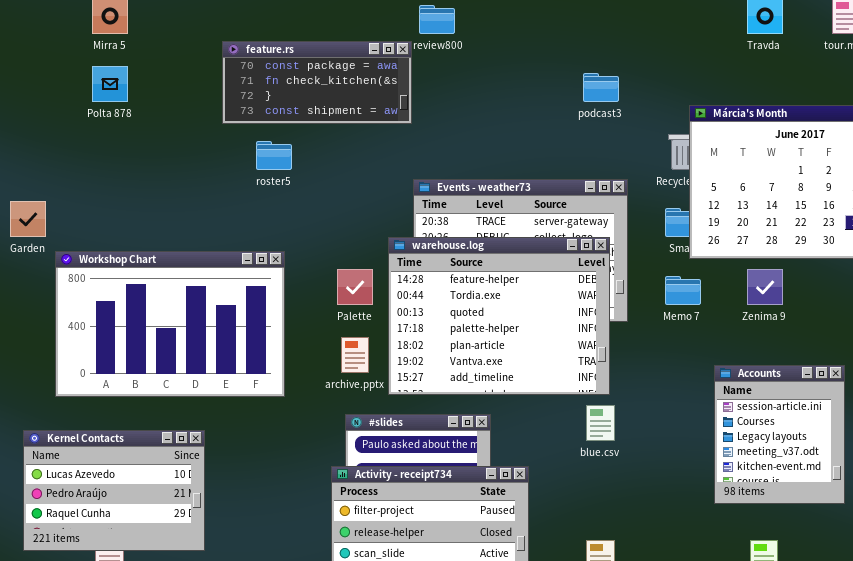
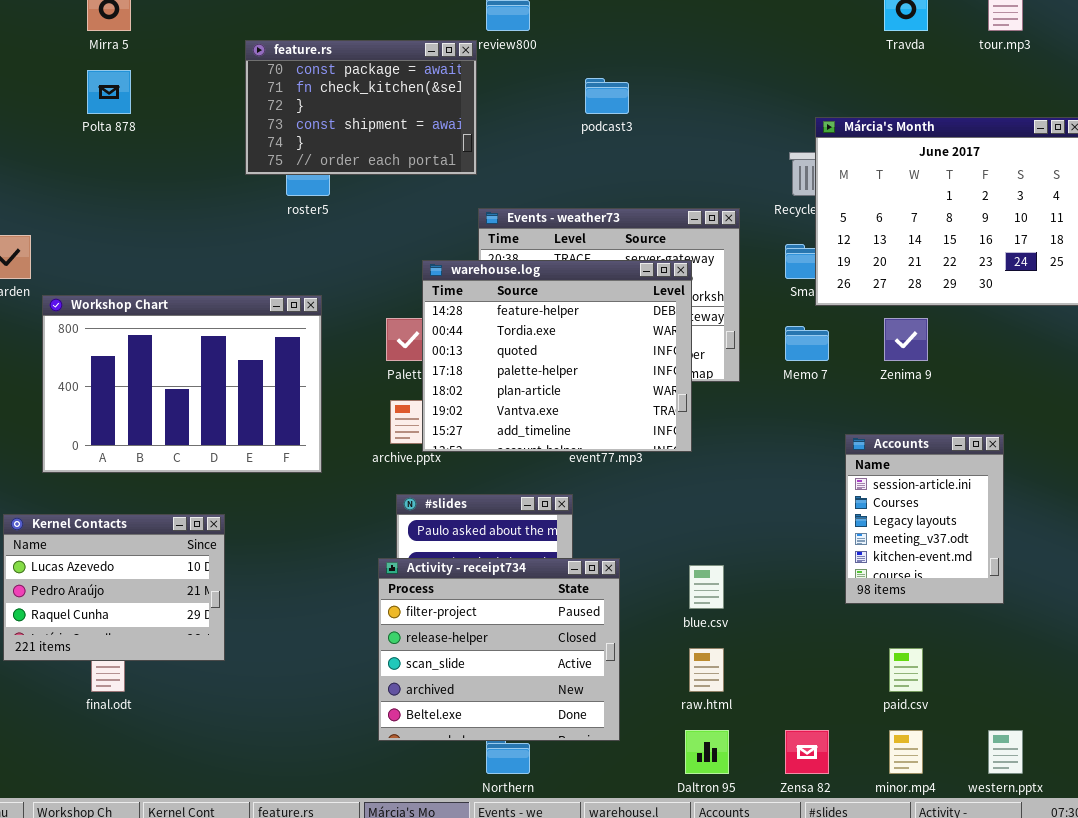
feature.rs: [222,41,412,124] -> [245,40,477,175], resized
podcast3: [583,73,619,102] -> [585,78,629,114], moved
warehouse.log: [388,237,610,395] -> [422,260,692,452], moved
blue.csv: [586,405,615,441] -> [689,565,724,609], moved

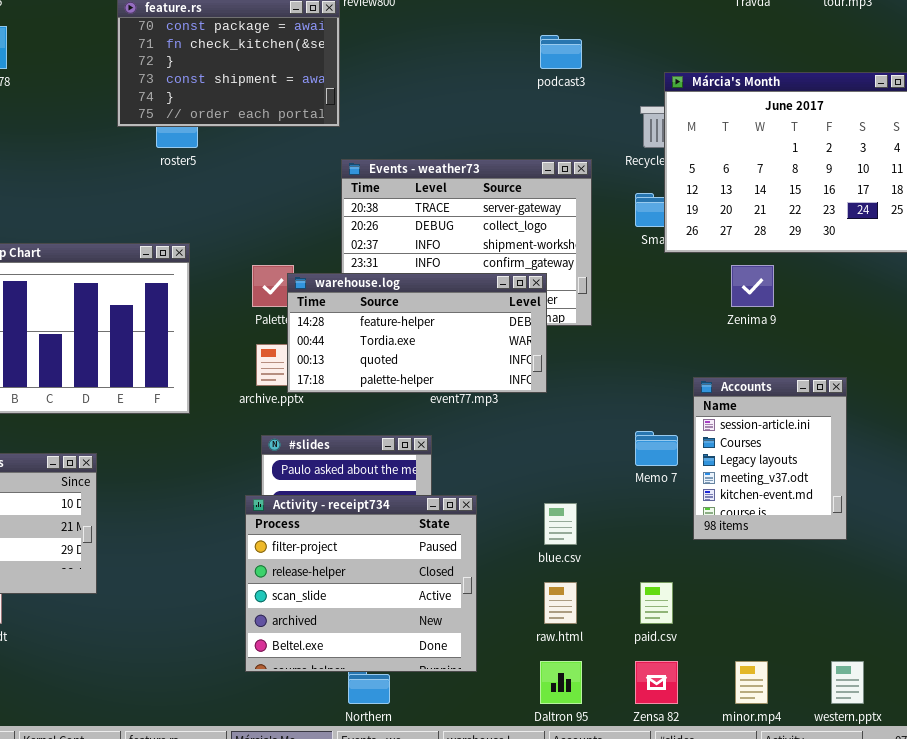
podcast3: [585,78,629,114] -> [540,35,582,69], moved
warehouse.log: [422,260,692,452] -> [287,273,547,393], resized
Memo 7: [785,326,829,361] -> [635,431,678,466], moved
paid.csv: [889,648,923,692] -> [640,582,673,624], moved

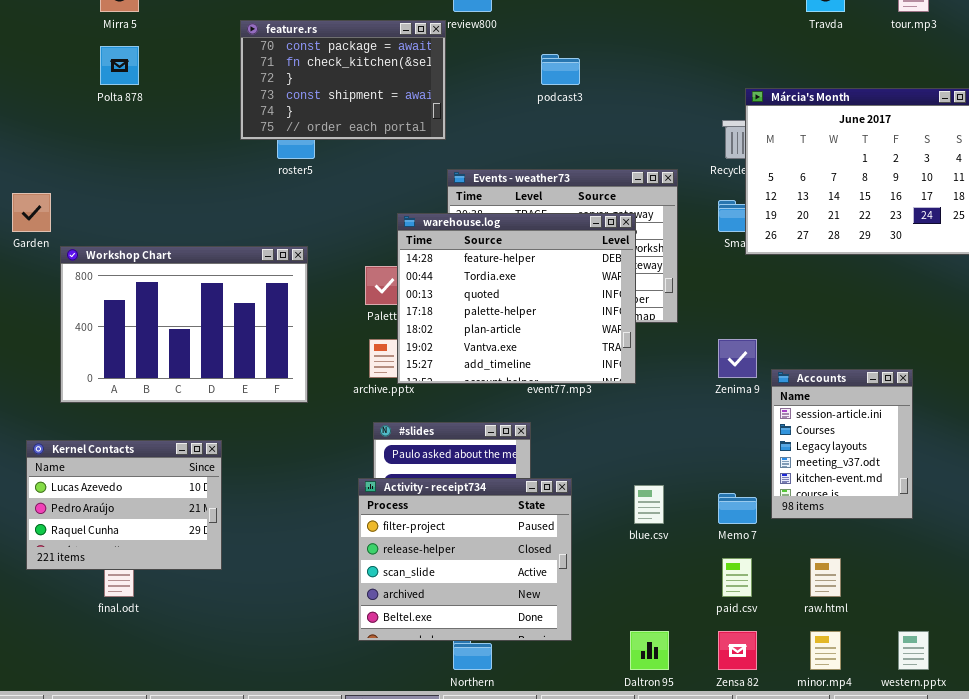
podcast3: [540,35,582,69] -> [541,54,580,85], moved
Zenima 9: [731,265,774,307] -> [718,339,757,378], moved
warehouse.log: [287,273,547,393] -> [397,213,636,384], resized
Memo 7: [635,431,678,466] -> [718,493,757,524], moved
raw.html: [544,582,577,624] -> [810,558,841,597], moved

